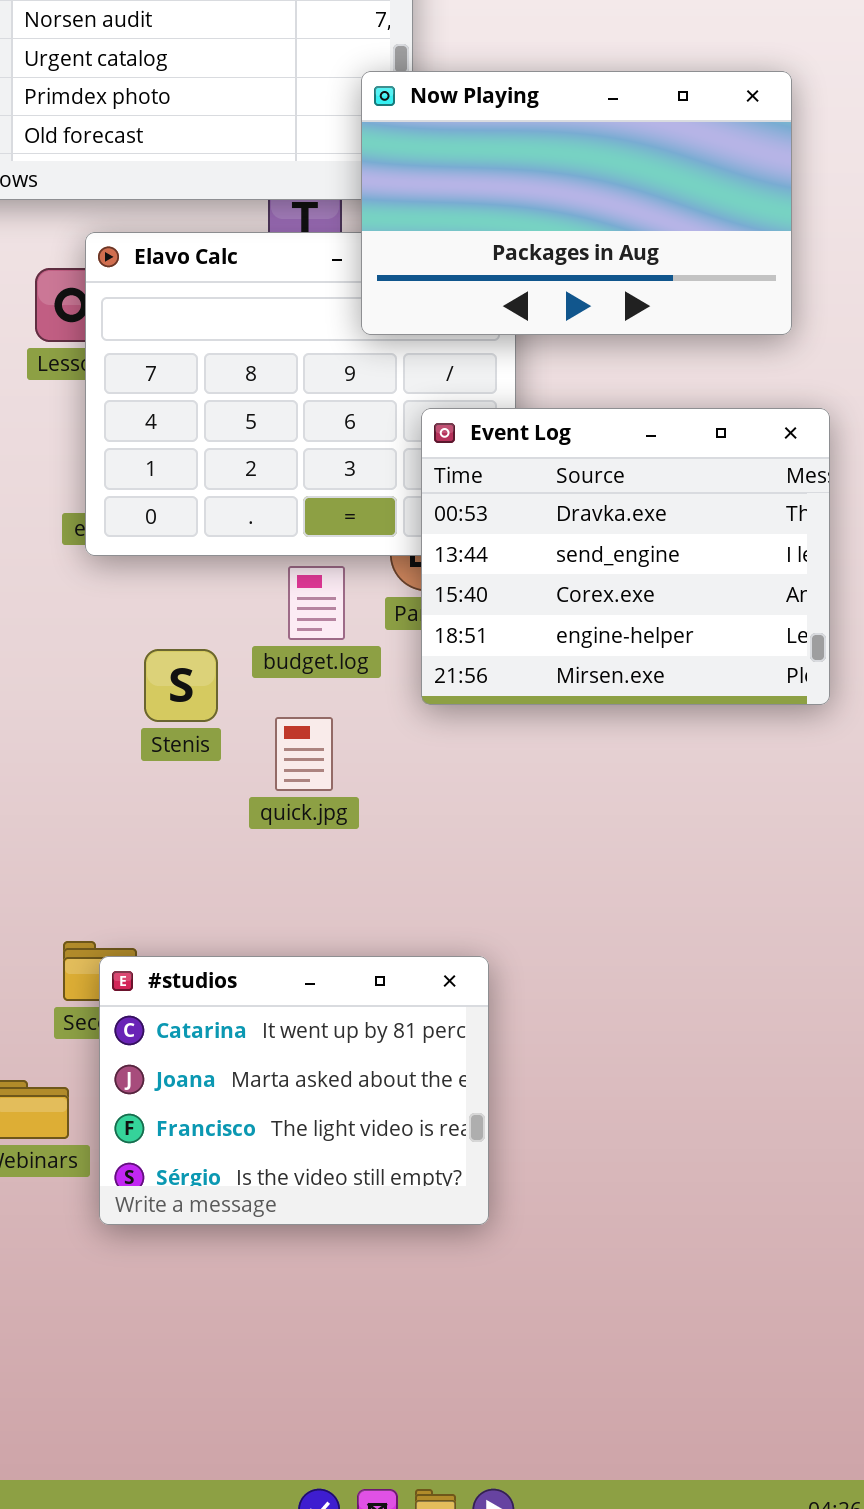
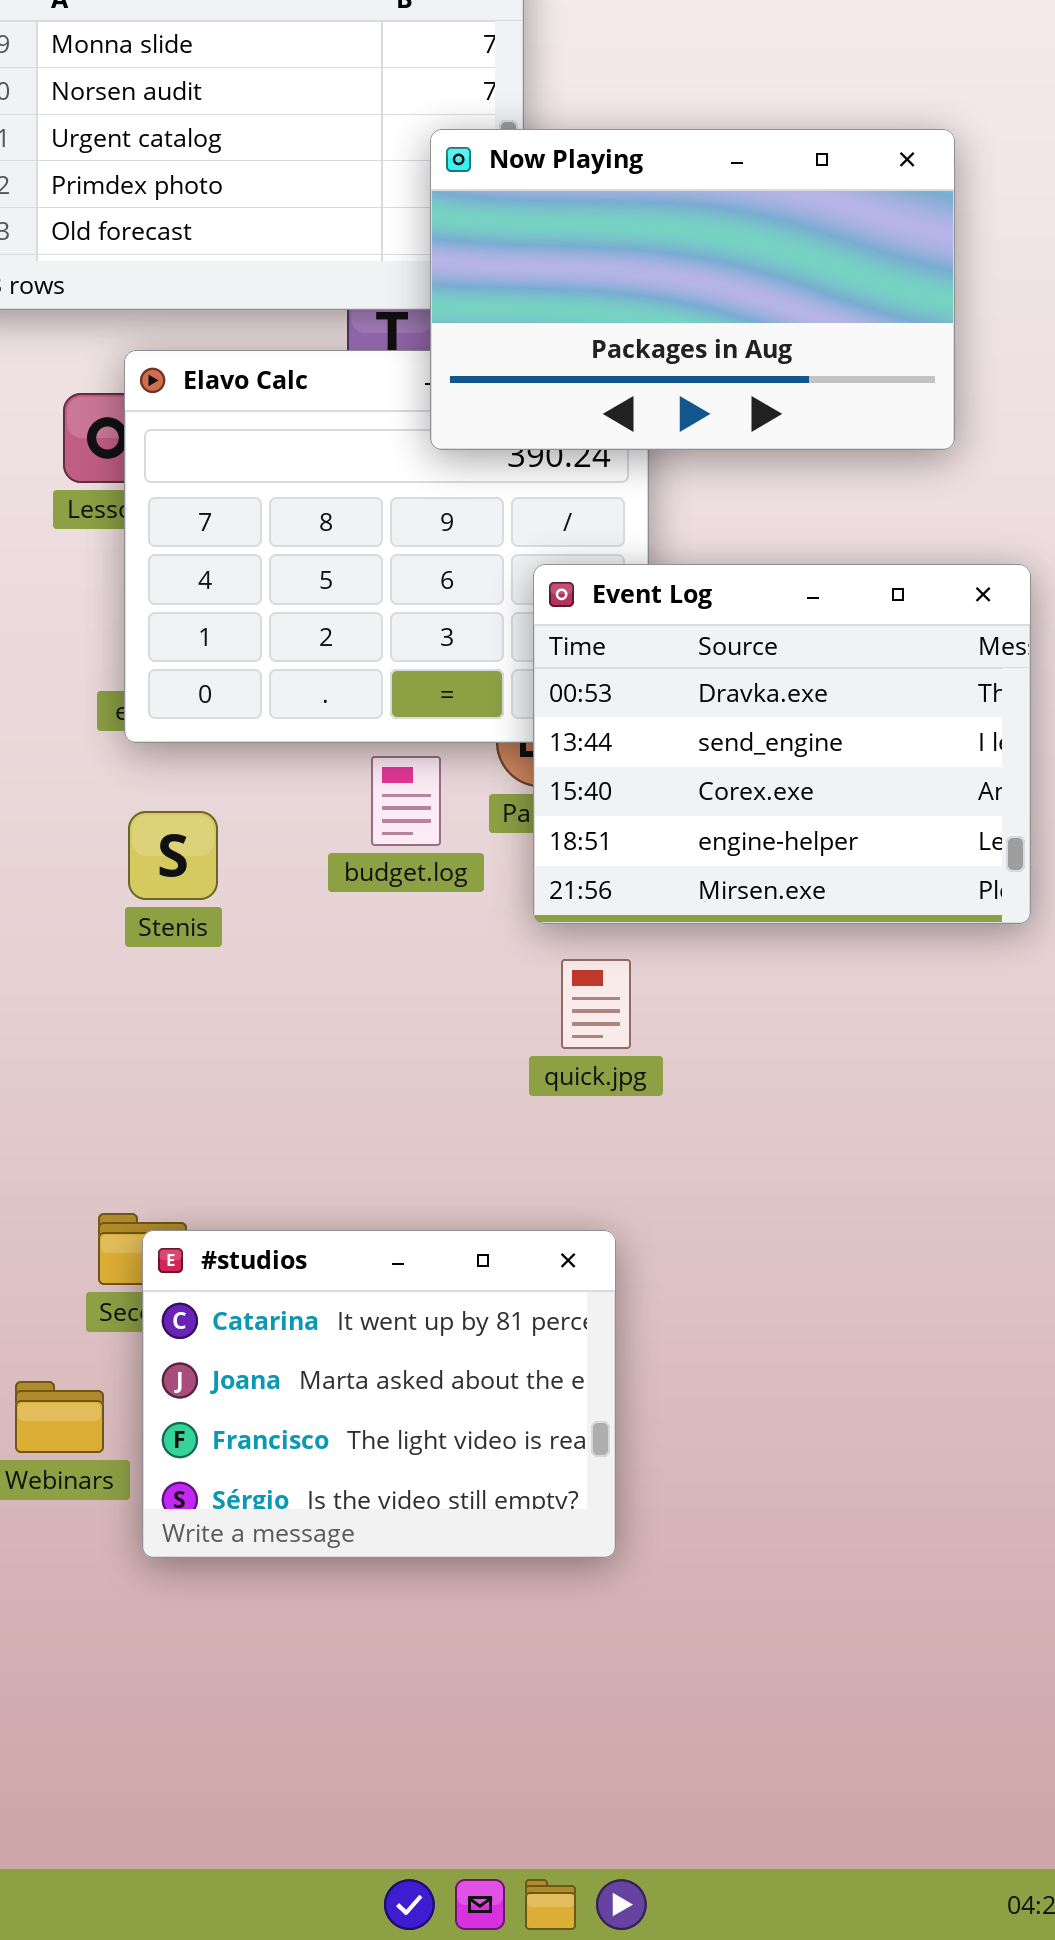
Now Playing: [361,71,792,335] -> [430,129,955,450], moved
Stenis: [144,649,218,722] -> [128,811,218,900], moved
quick.jpg: [275,717,333,791] -> [561,959,631,1049], moved

